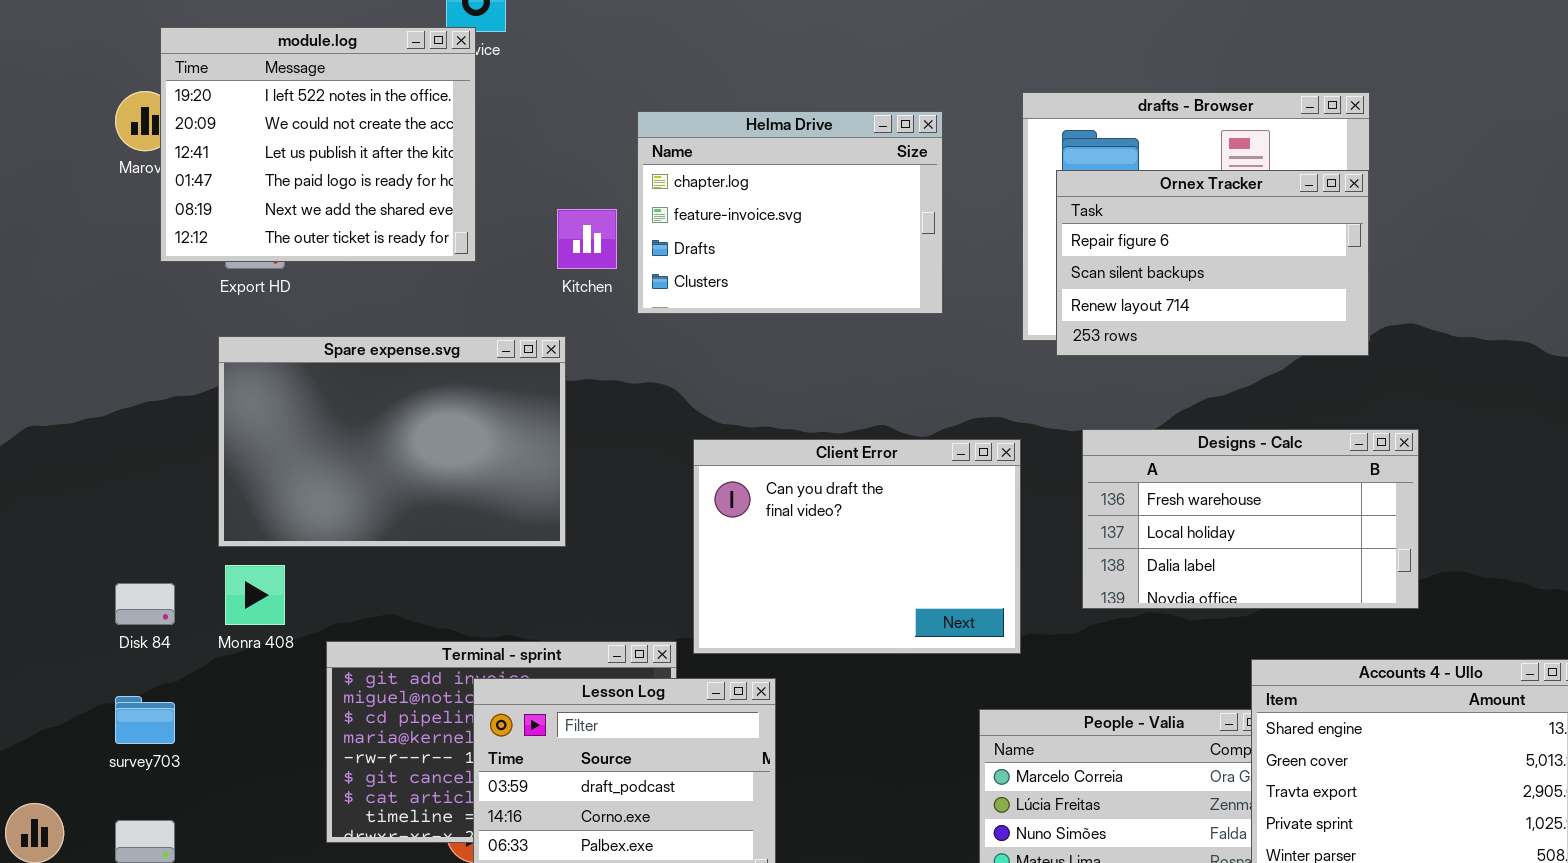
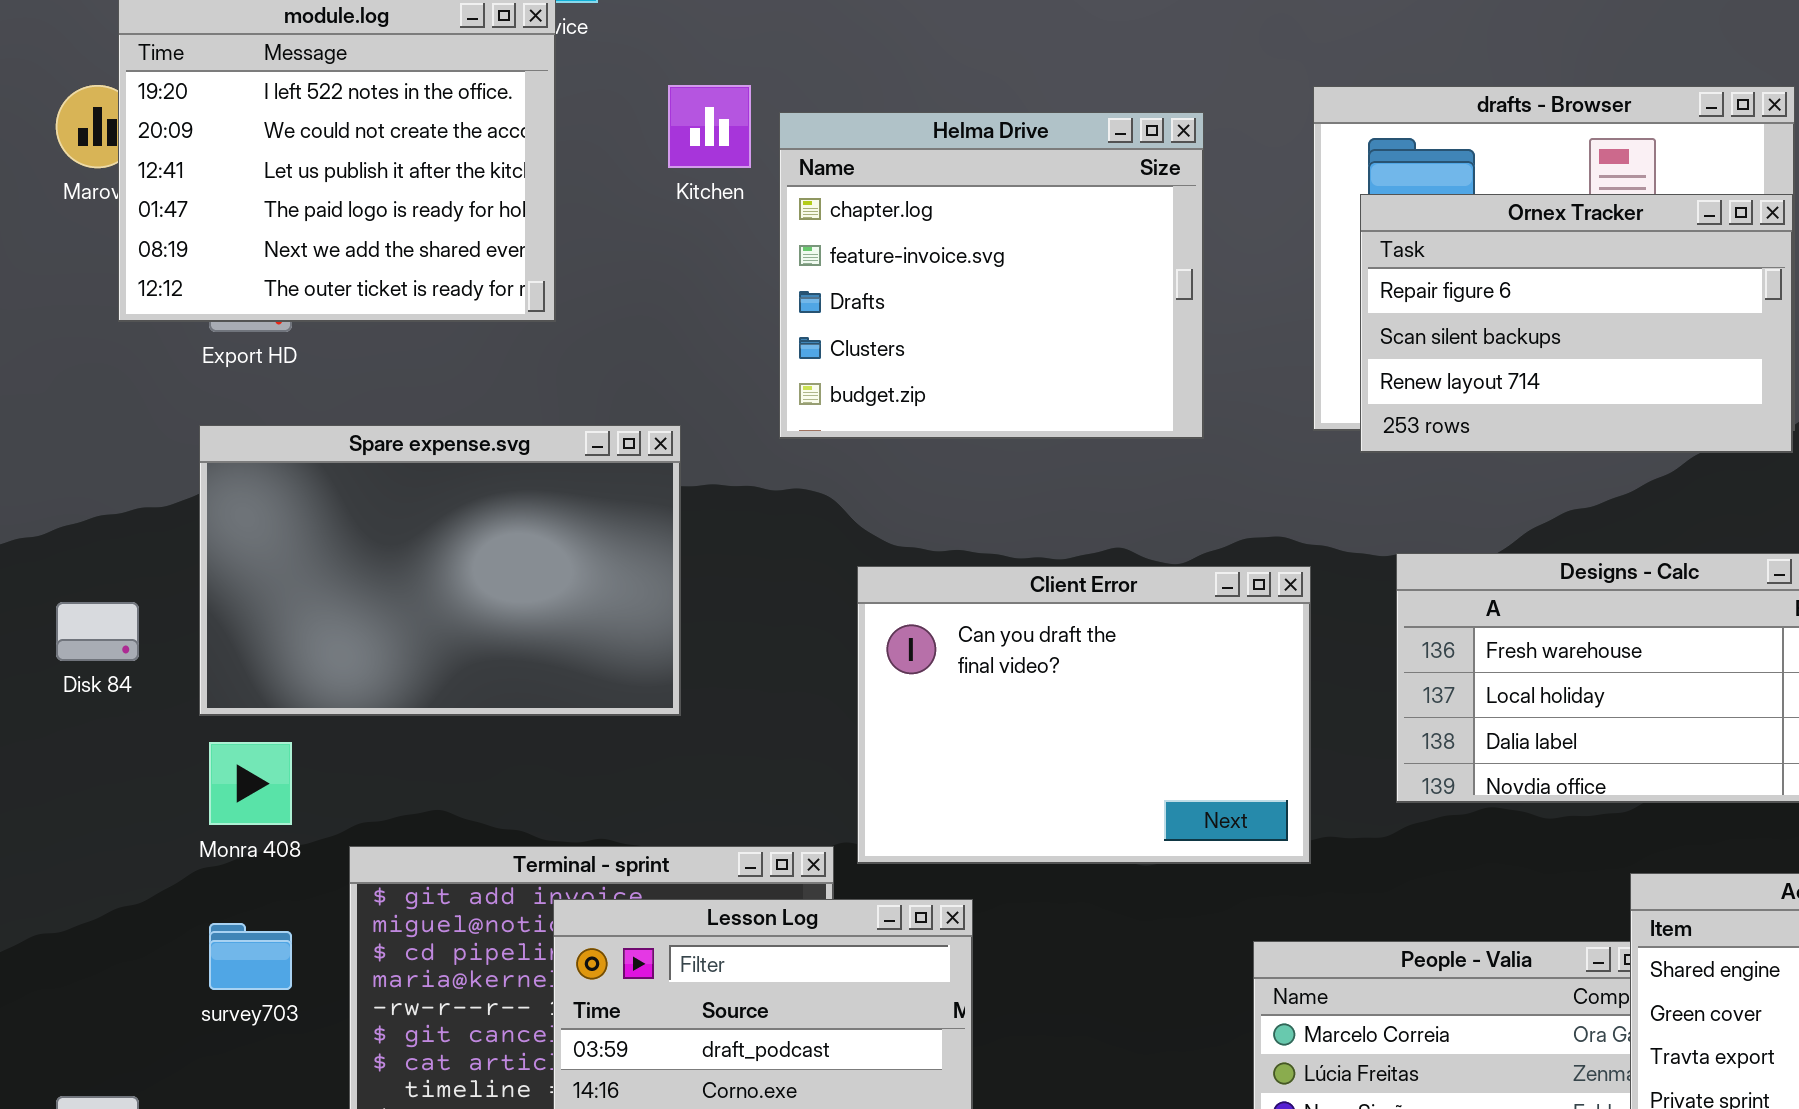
Helma Drive: [637,111,943,314] -> [779,112,1204,439], resized
Kitchen: [557,209,617,269] -> [668,85,751,168], moved
Disk 84: [115,583,175,625] -> [56,602,139,661], moved
survey703: [115,696,175,744] -> [209,923,292,990], moved

